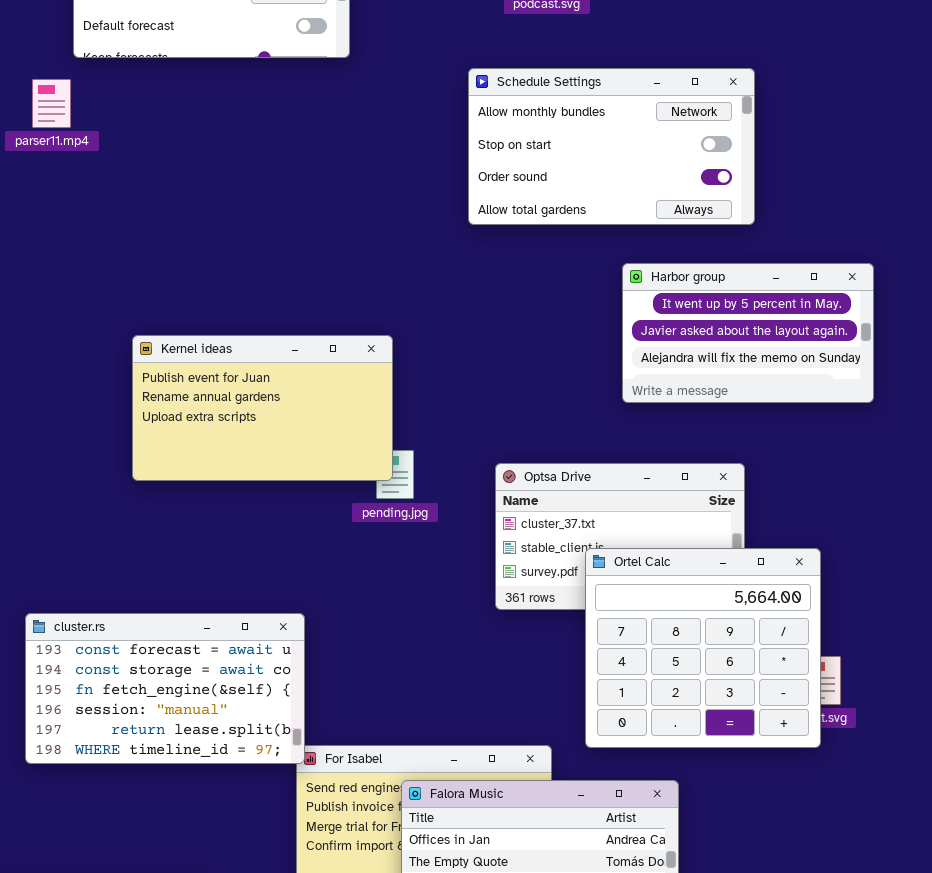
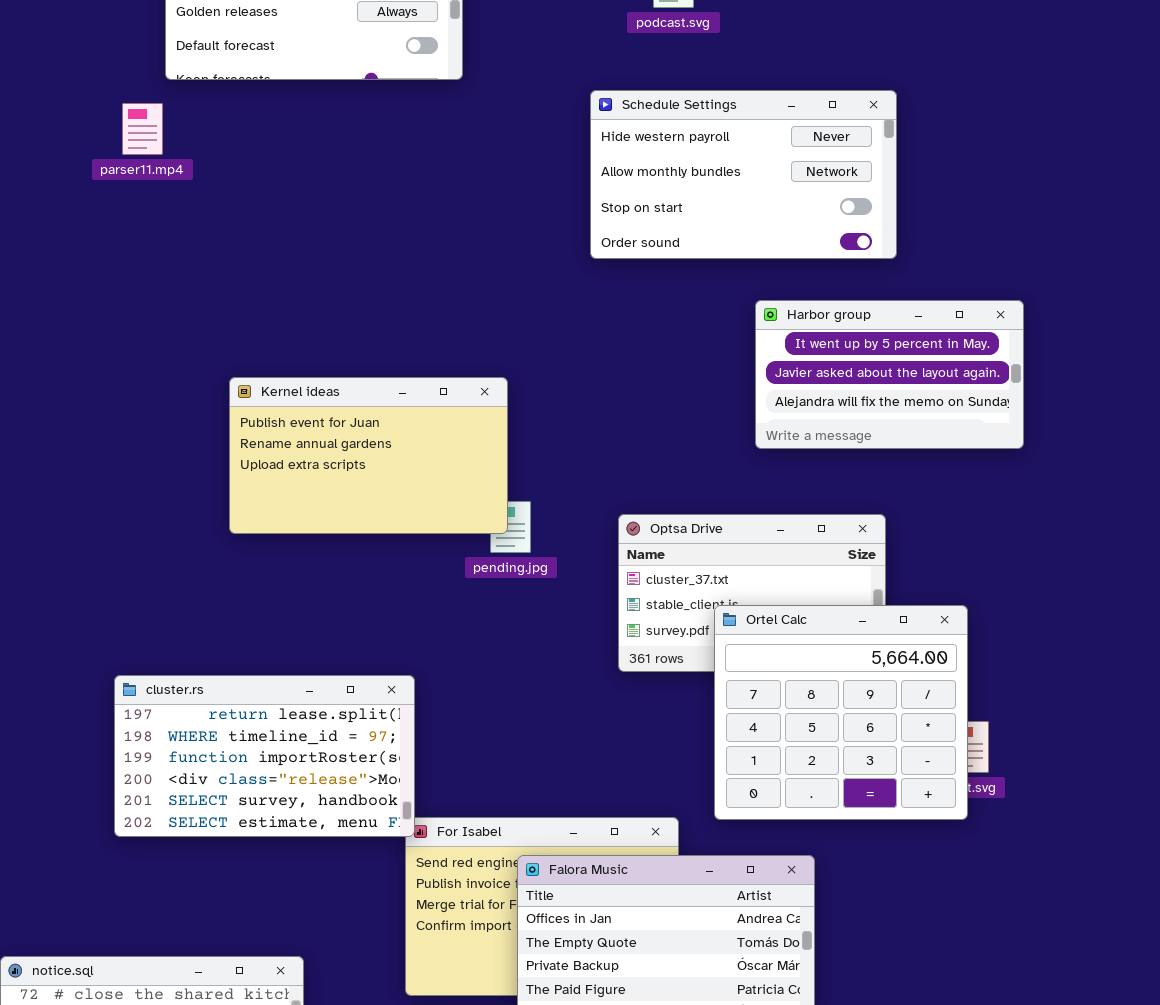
Schedule Settings: [468,68,755,225] -> [590,90,897,259], scrolled up 1 row
cluster.rs: [25,613,305,764] -> [114,675,415,837], scrolled down 4 rows

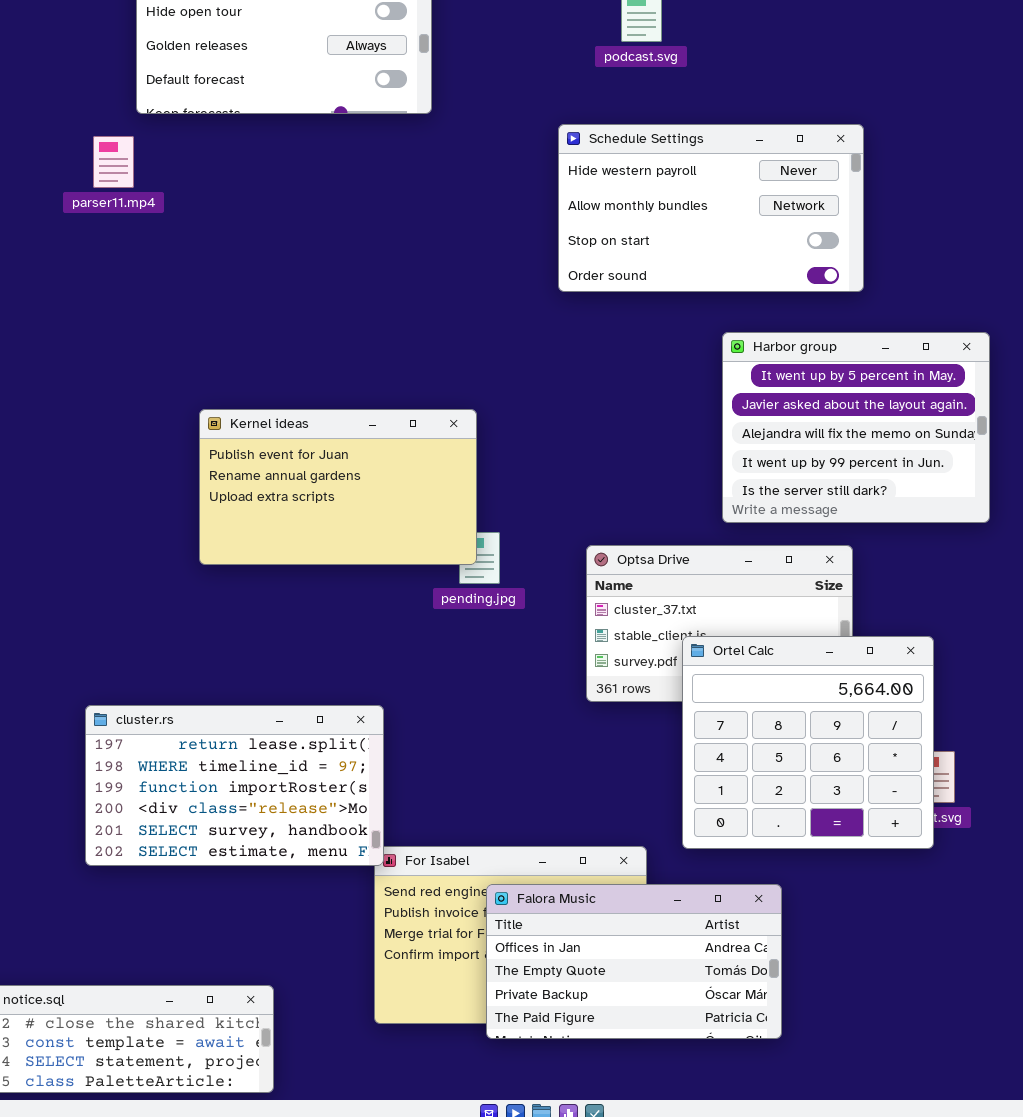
Harbor group: [755,300,1024,449] -> [722,332,990,523], resized

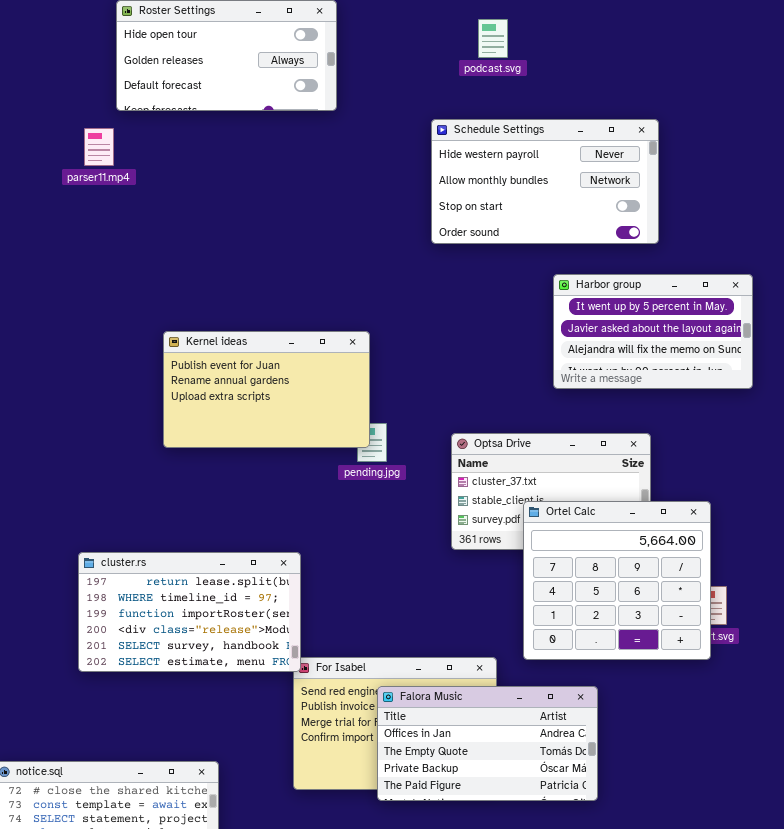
Harbor group: [722,332,990,523] -> [553,274,753,389], resized

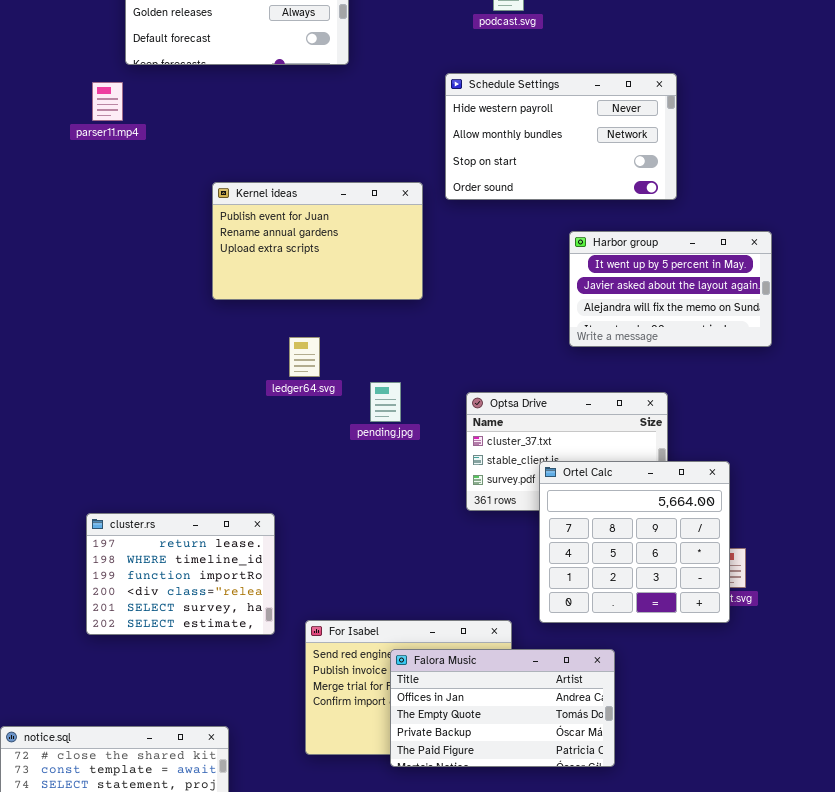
Kernel ideas: [163,331,370,448] -> [212,182,423,300], moved
cluster.rs: [78,552,301,672] -> [86,513,275,635], resized

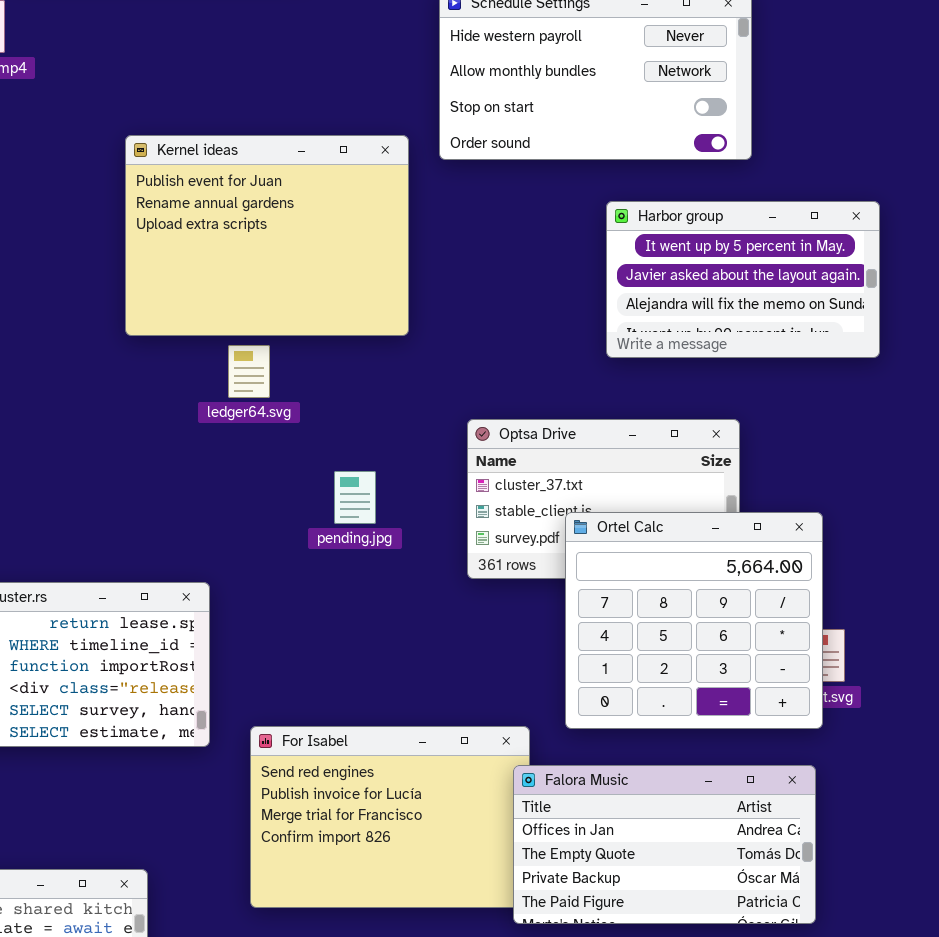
Kernel ideas: [212,182,423,300] -> [125,135,409,336], resized
pending.jpg: [370,382,401,422] -> [334,471,376,524], moved
Falora Music: [390,649,615,767] -> [513,765,816,924], moved

